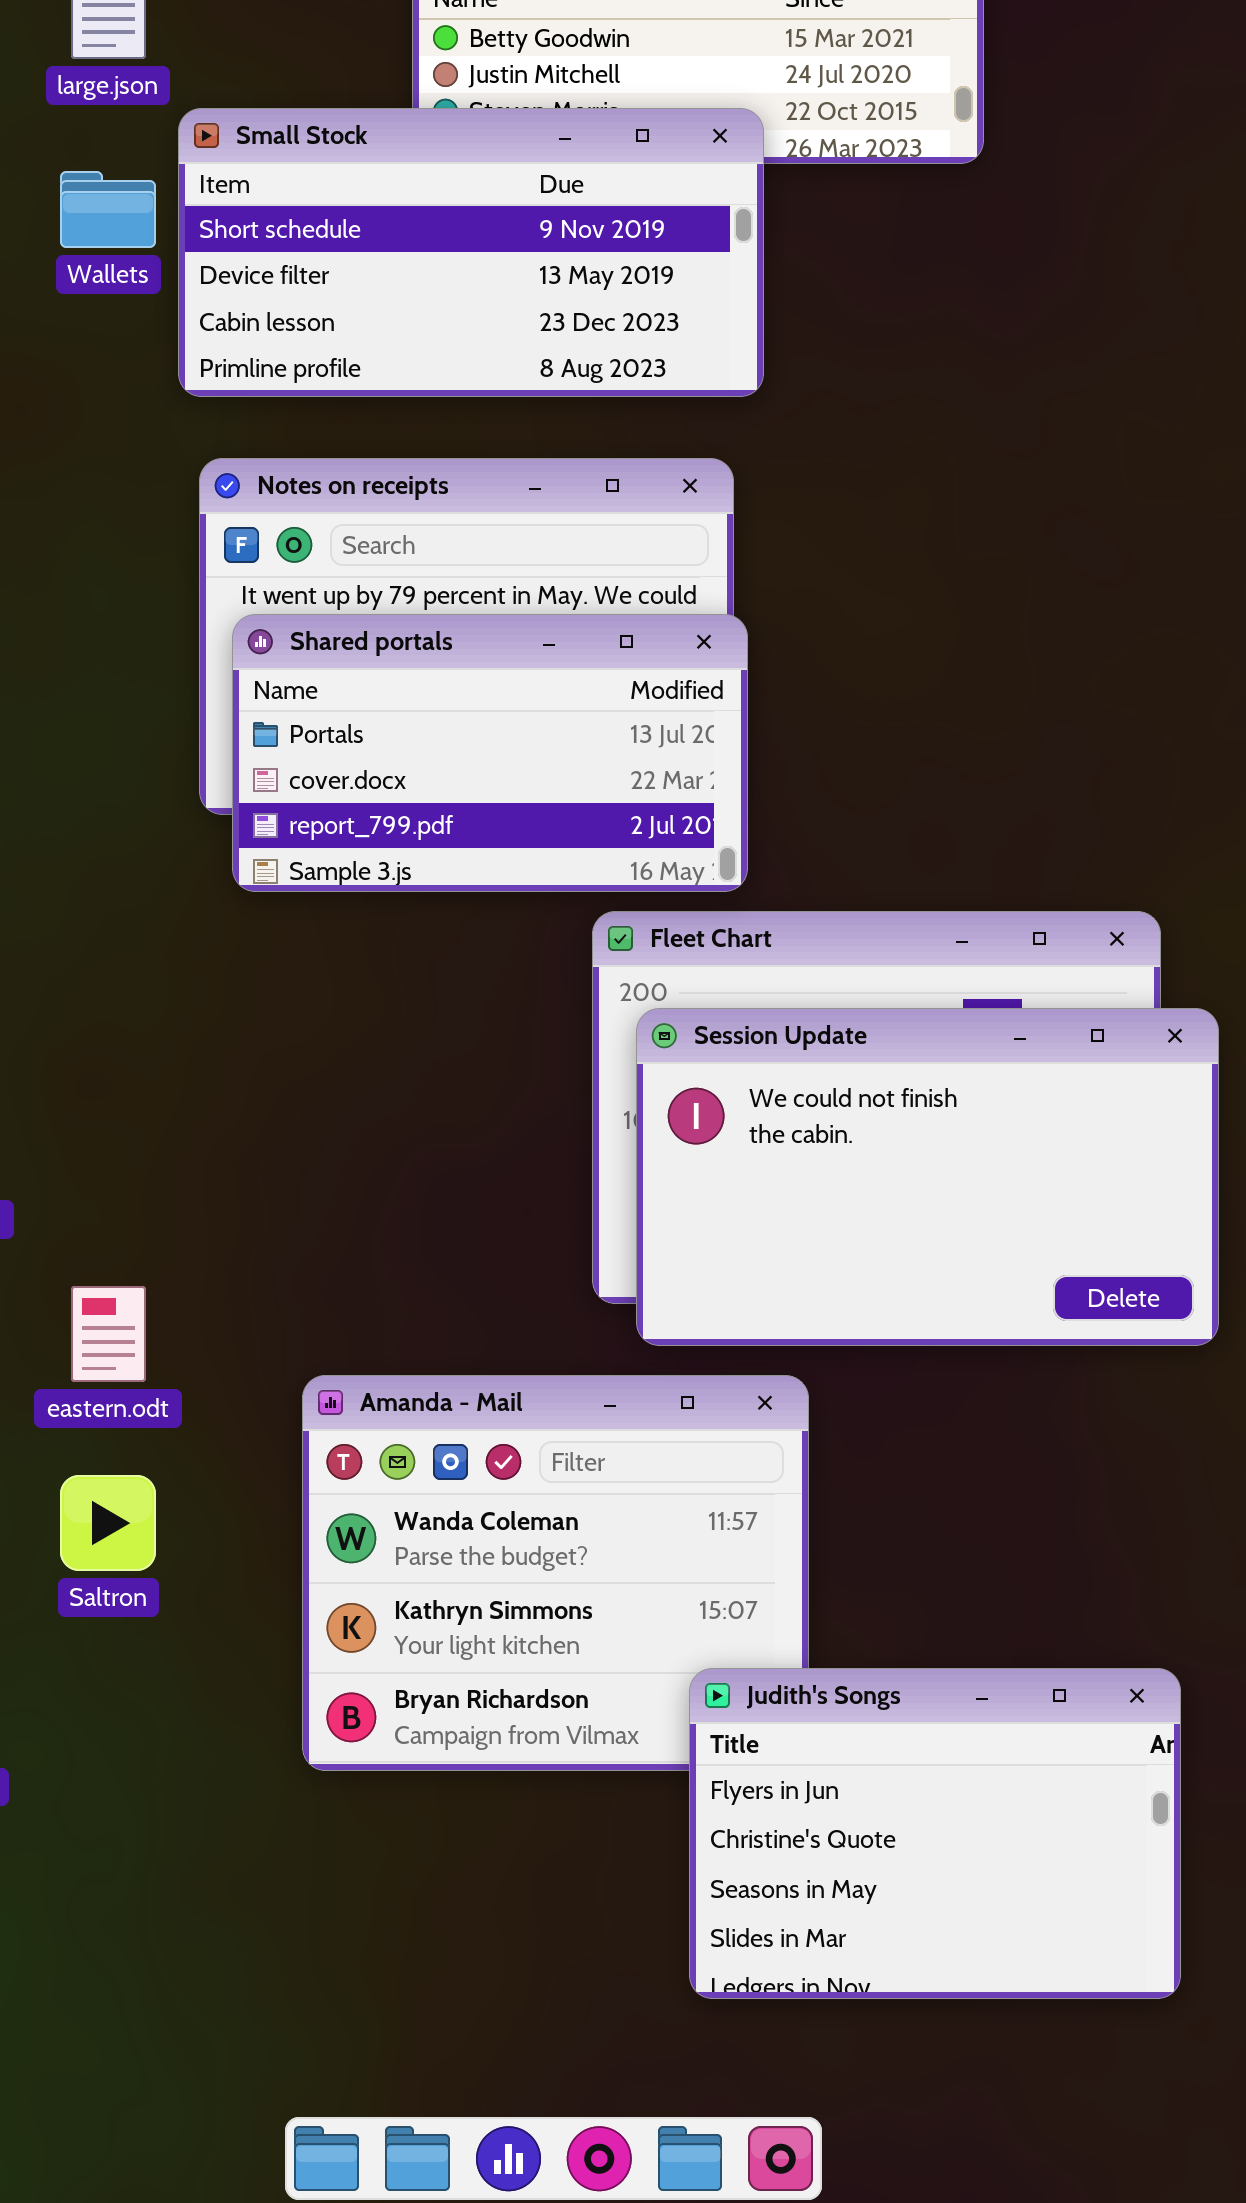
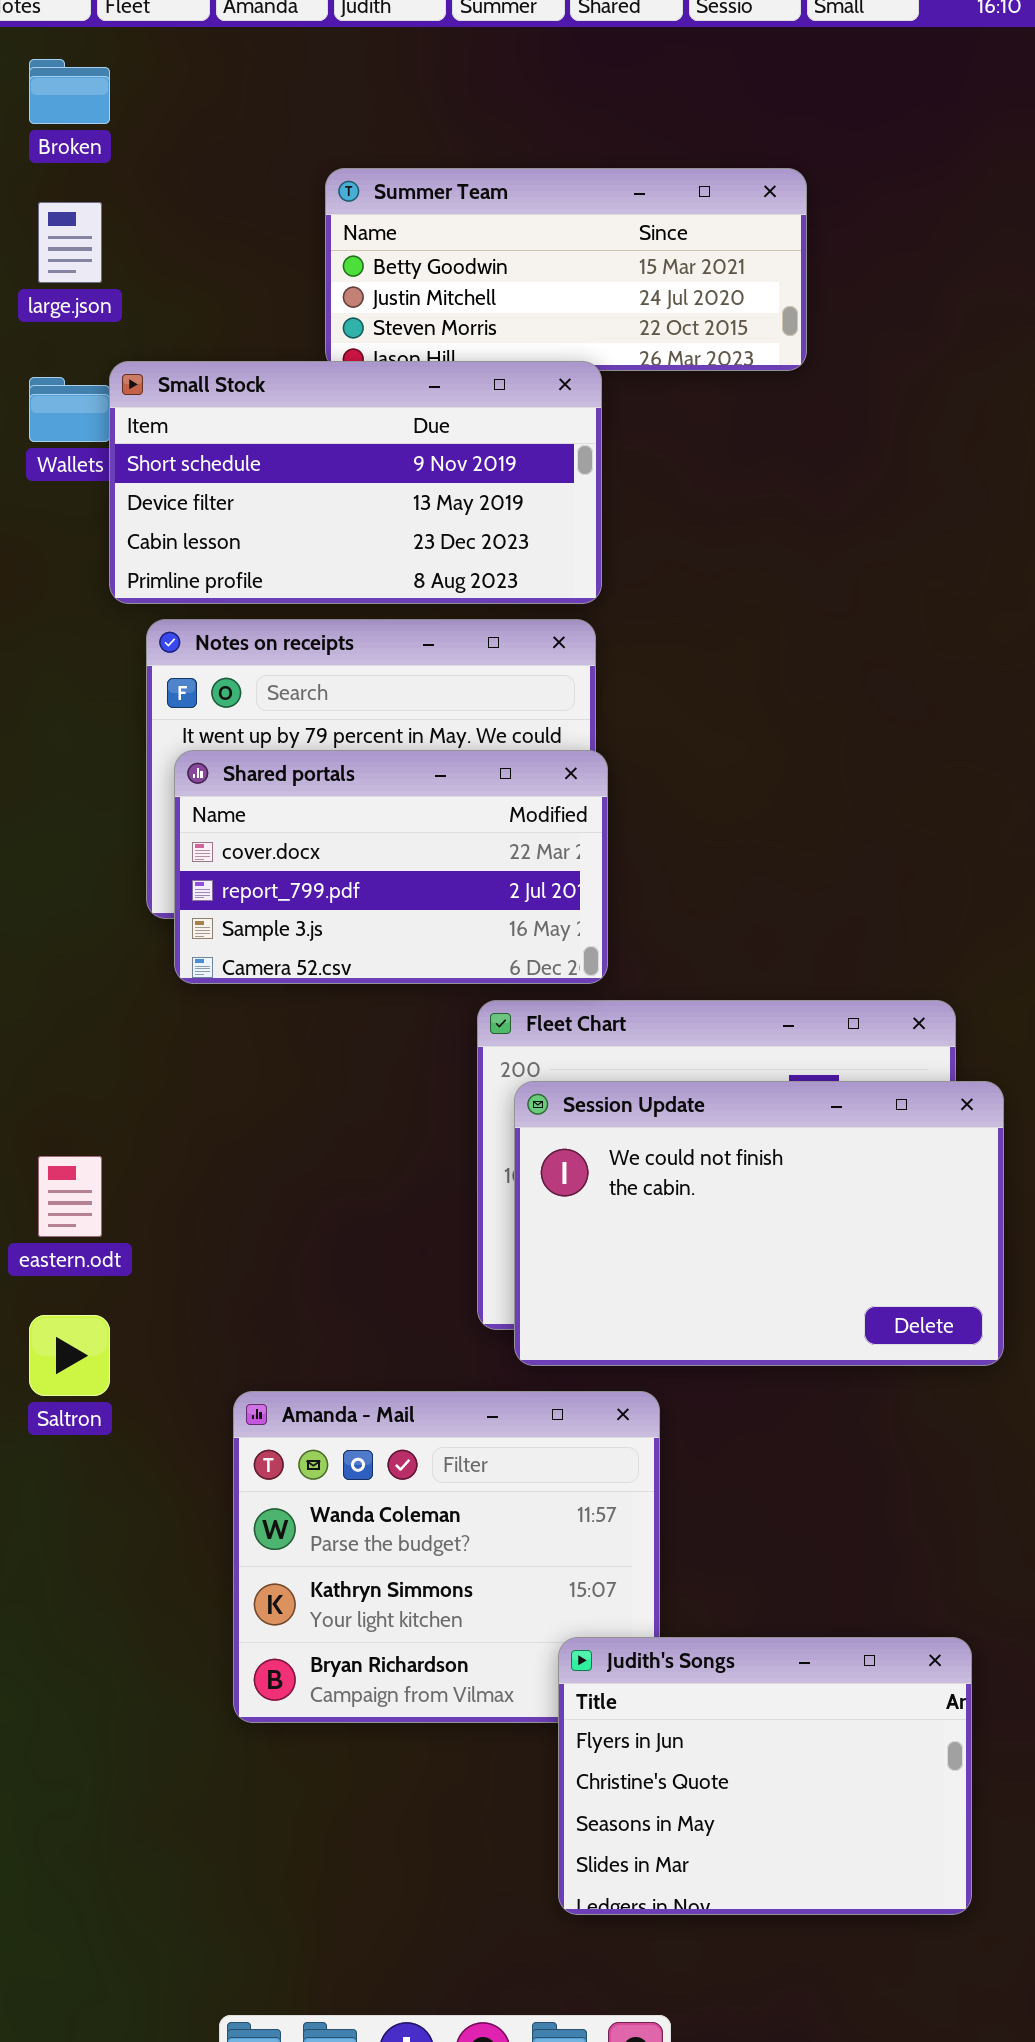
Small Stock: [178,108,764,397] -> [109,361,602,604], moved
Shared portals: [232,614,748,892] -> [174,750,608,984], scrolled down 1 row
eastern.odt: [71,1286,146,1382] -> [38,1156,102,1237], moved
Saltron: [60,1475,156,1571] -> [29,1315,110,1396], moved

